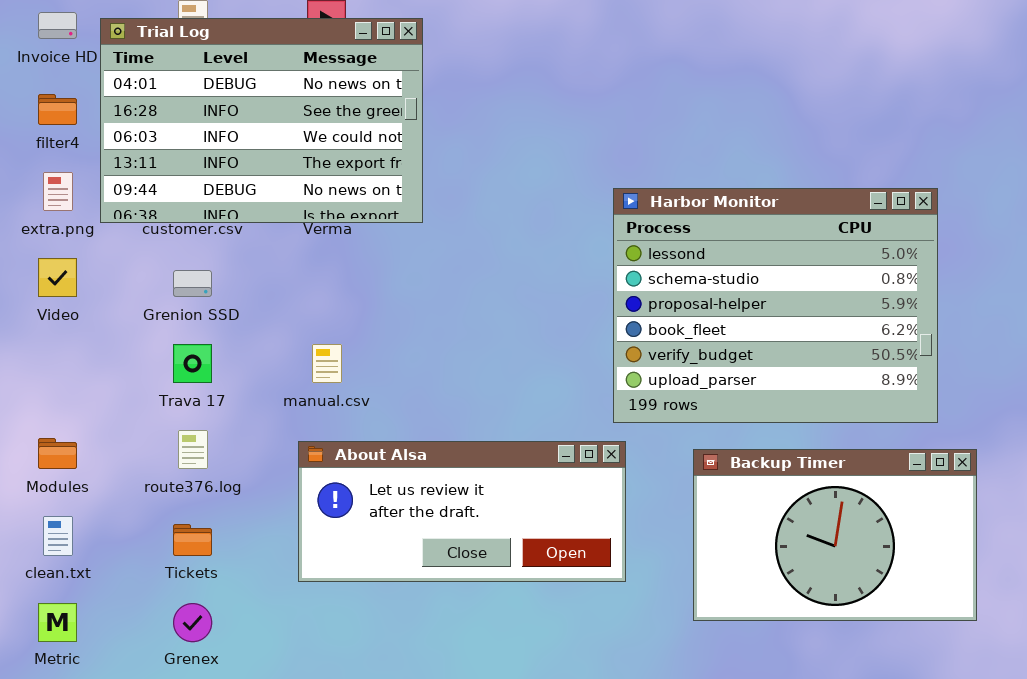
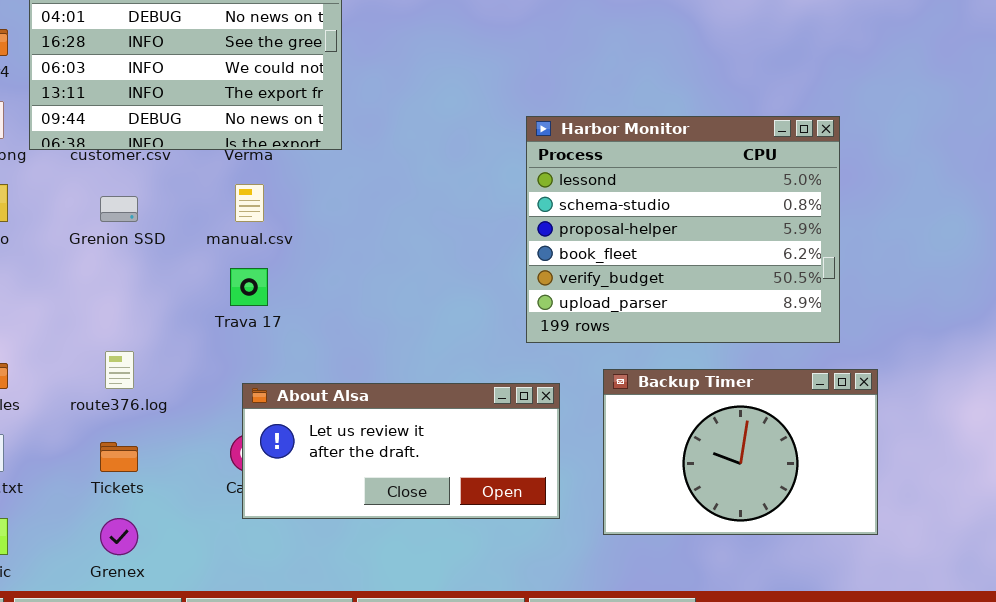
Trava 17: [173,344,212,383] -> [230,268,268,306], moved
manual.csv: [312,344,342,383] -> [235,184,264,222], moved
About Alsa: [298,441,626,582] -> [242,383,560,519], moved

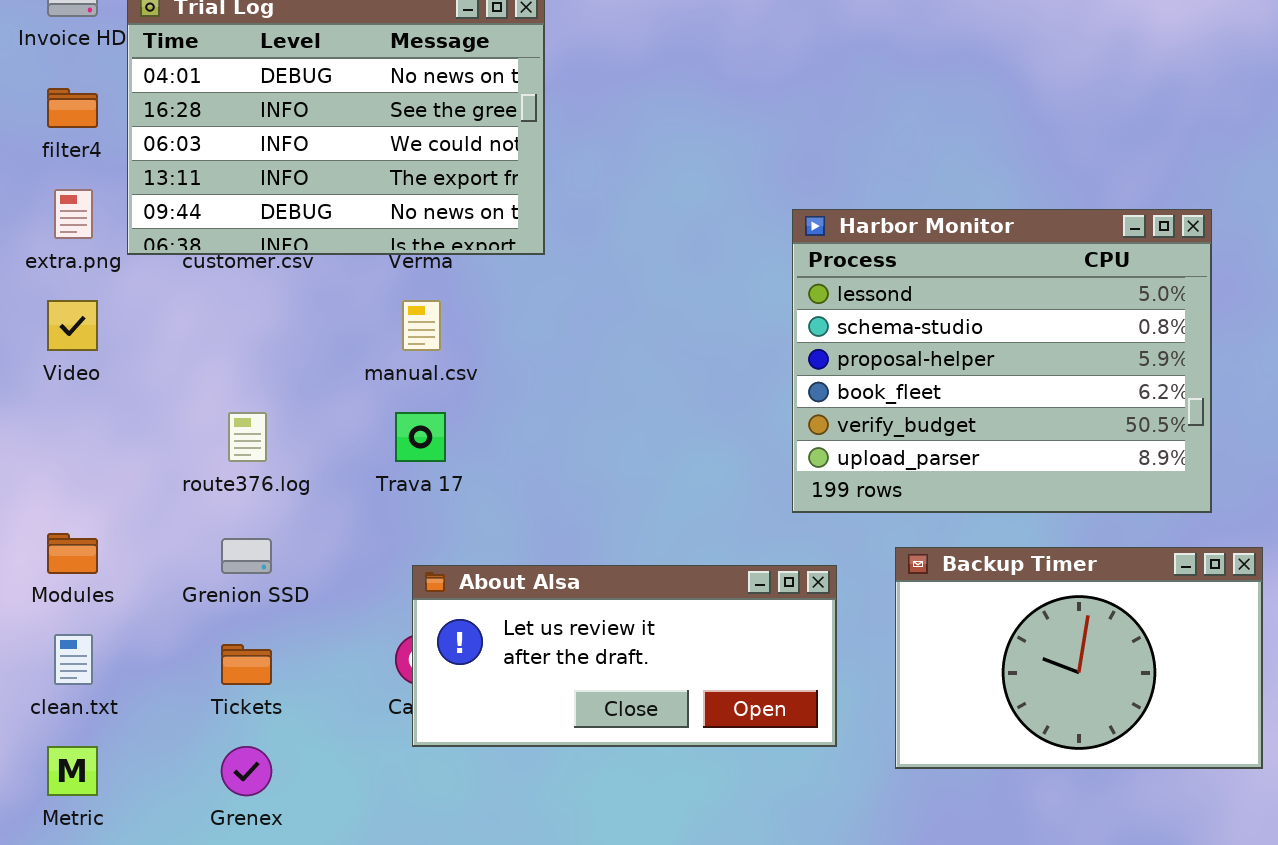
Grenion SSD: [100,196,138,222] -> [221,538,272,574], moved
route376.log: [105,351,134,389] -> [228,412,267,462], moved

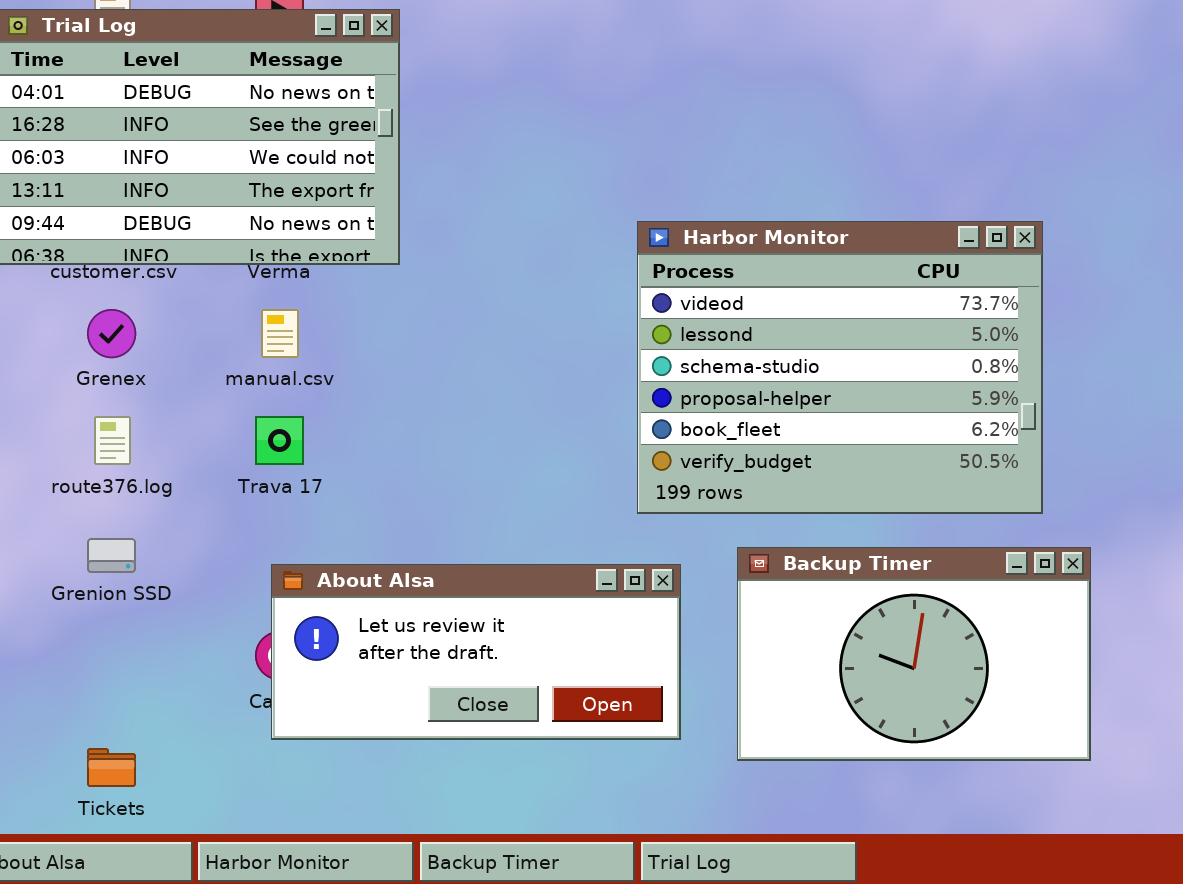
Harbor Monitor: [792,209,1212,513] -> [637,221,1043,514], scrolled up 1 row
Tickets: [221,644,272,685] -> [87,748,136,787], moved
Grenex: [221,746,272,796] -> [87,309,136,358], moved

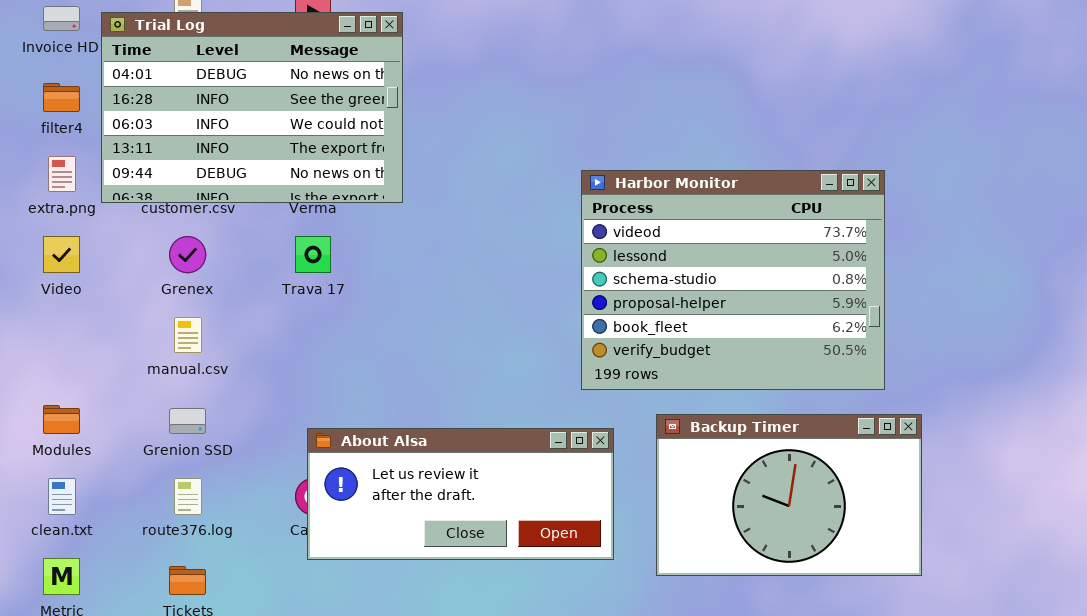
manual.csv: [261,309,299,358] -> [174,317,202,353], moved
route376.log: [94,416,131,465] -> [174,478,202,515], moved
Trava 17: [255,416,304,465] -> [295,236,331,273], moved

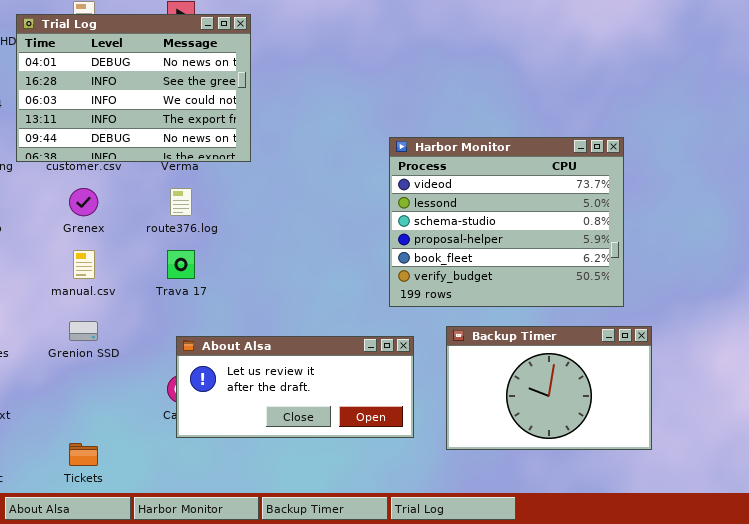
Trava 17: [295,236,331,273] -> [167,250,195,279], moved
route376.log: [174,478,202,515] -> [170,188,192,216], moved

